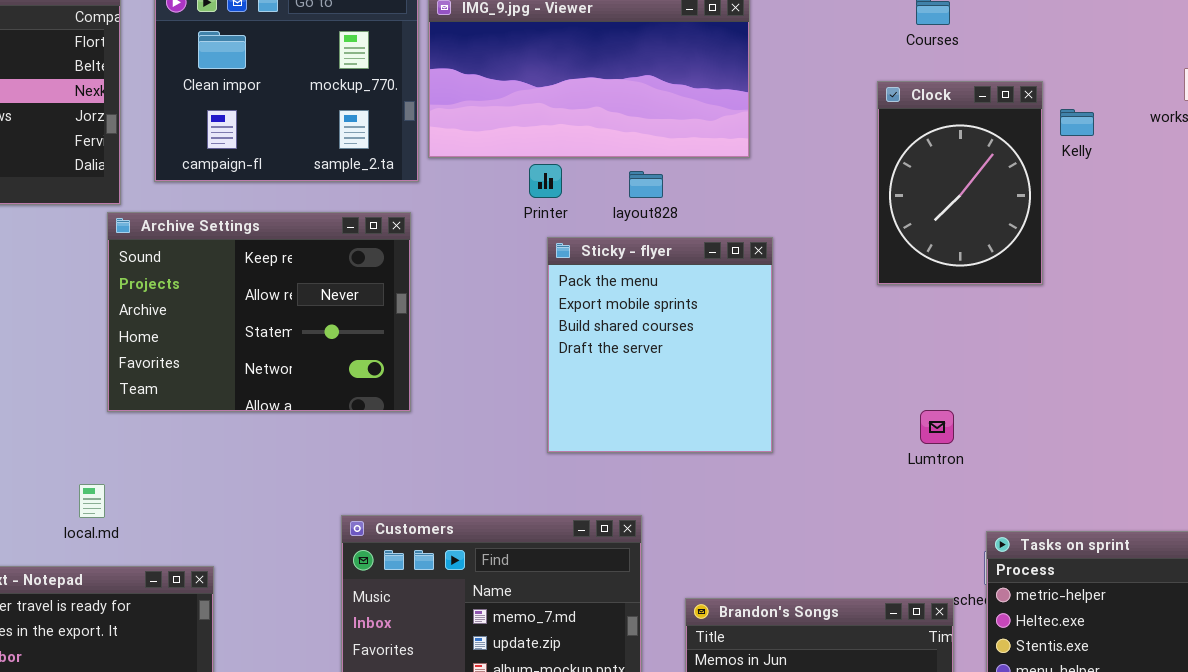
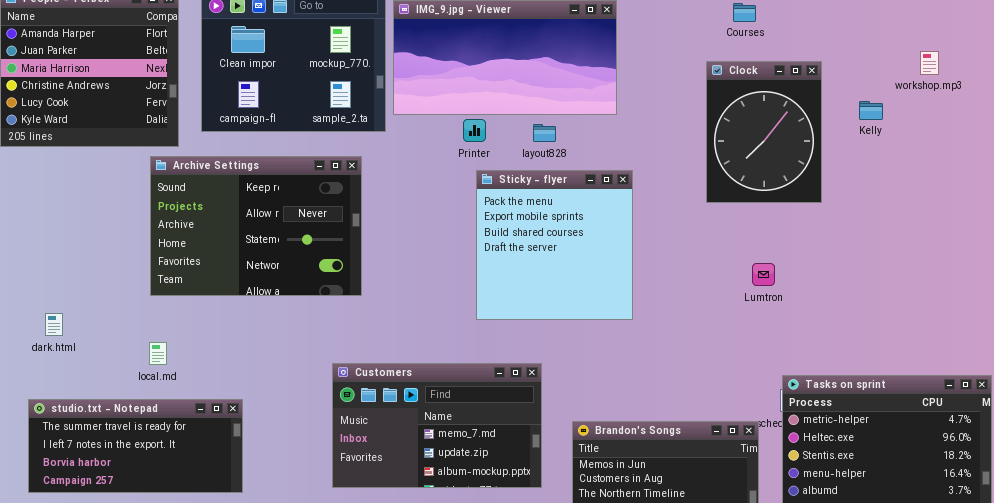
Kelly: [1060,109,1094,136] -> [859,101,883,120], moved
Archive Settings: [107,212,411,412] -> [150,156,362,296], moved
Lumtron: [920,410,954,444] -> [752,263,775,286], moved

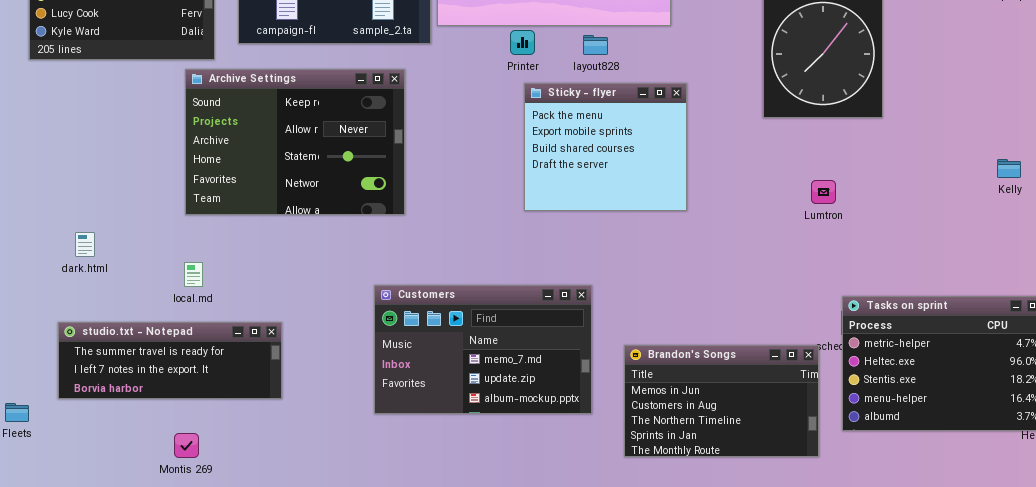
Kelly: [859,101,883,120] -> [997,159,1021,178], moved
Sticky - flyer: [476,170,633,320] -> [524,83,687,211], resized
studio.txt - Notepad: [28,399,243,493] -> [58,322,282,399], resized

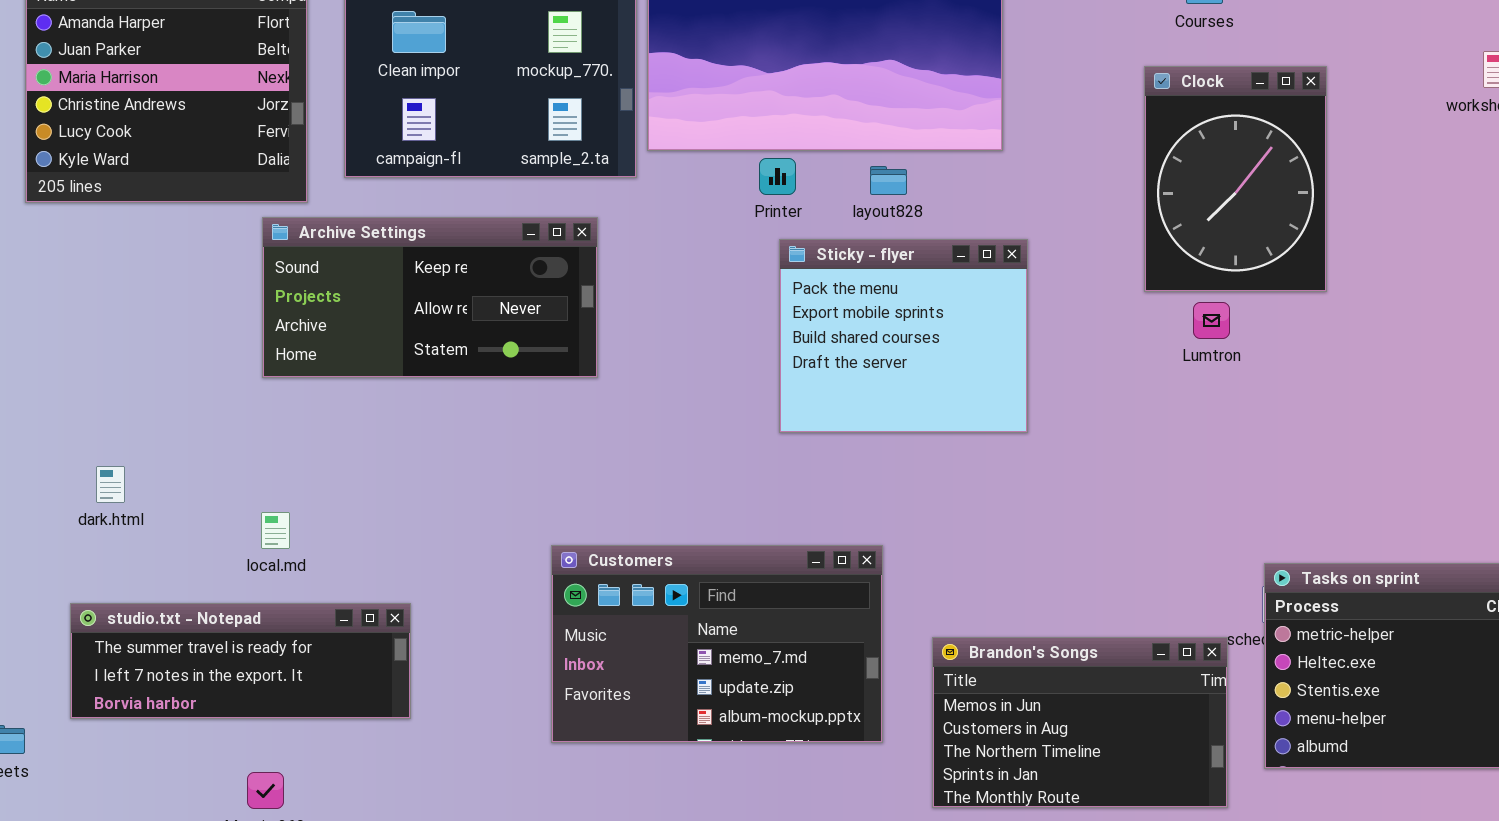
Archive Settings: [185,69,405,215] -> [262,217,598,378], resized
Lumtron: [811,180,836,204] -> [1193,302,1230,339], moved

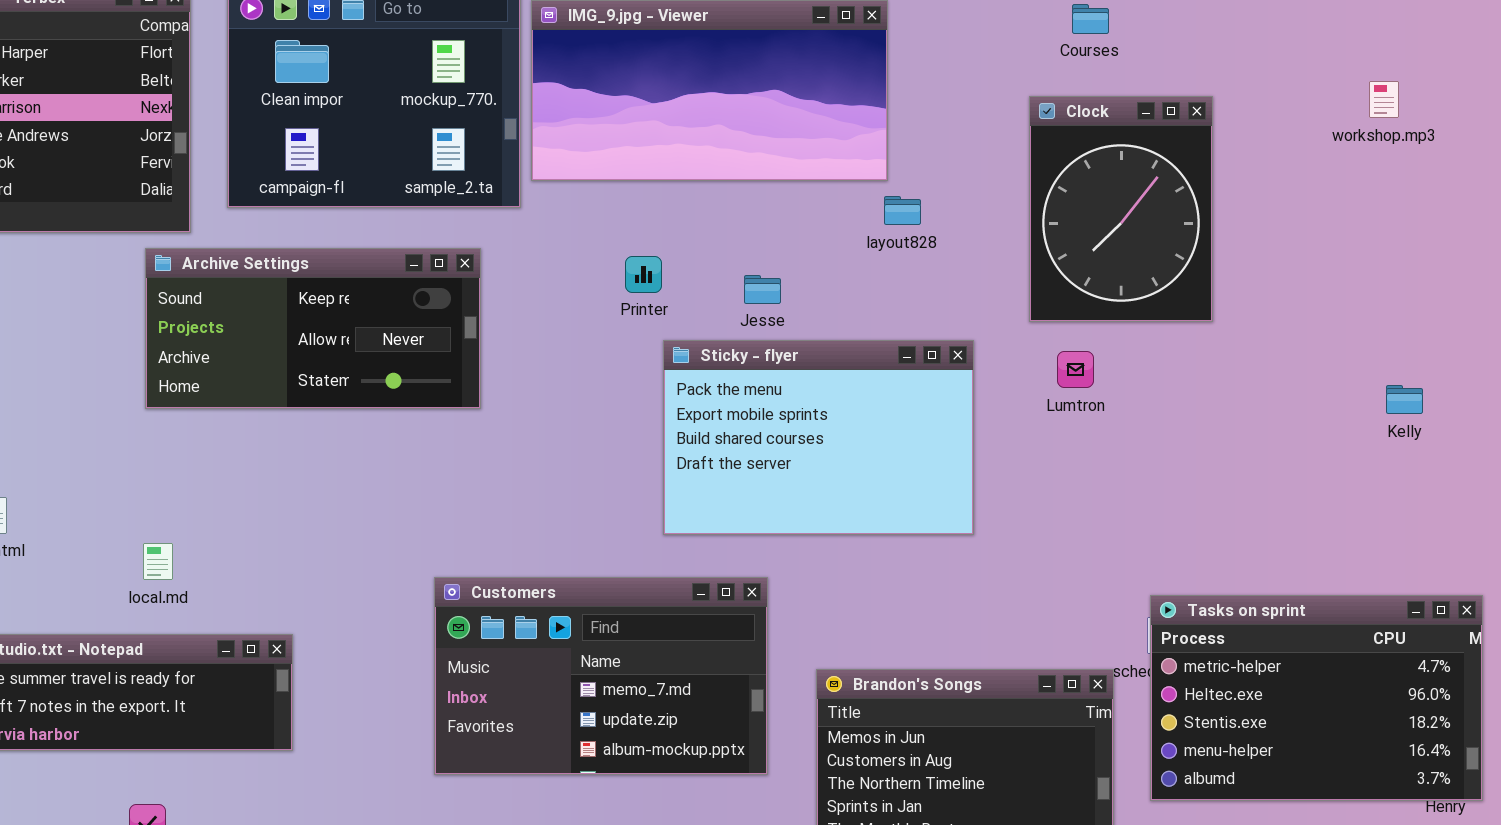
Printer: [759,158,796,195] -> [625,256,662,293], moved
layout828: [870,166,907,195] -> [884,196,921,225], moved
Sticky - flyer: [779,239,1028,433] -> [663,340,974,535], moved, resized
Lumtron: [1193,302,1230,339] -> [1057,351,1094,388], moved

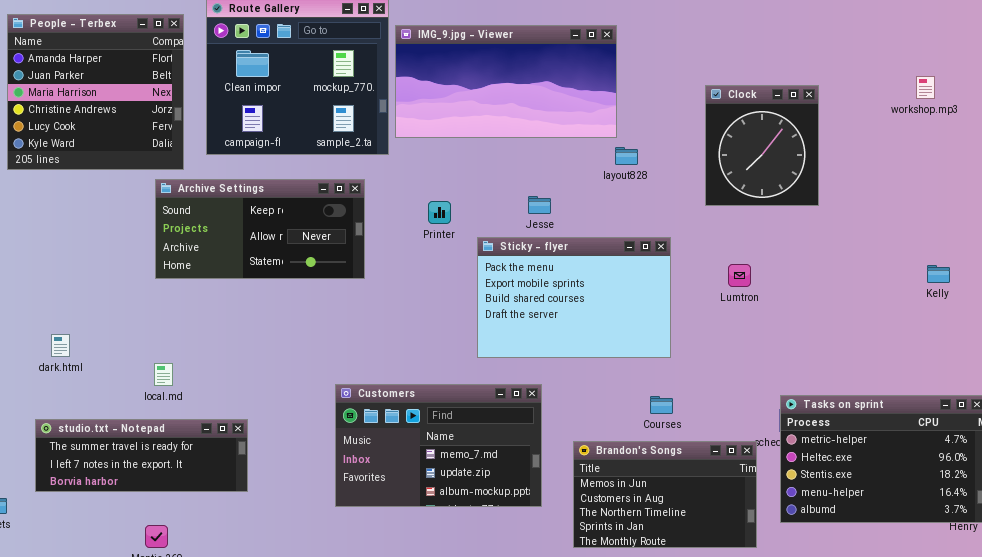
Courses: [1072,4,1109,34] -> [650,396,673,414], moved
Clock: [1029,96,1213,322] -> [705,85,819,206], resized
Printer: [625,256,662,293] -> [428,201,451,224], moved
Lumtron: [1057,351,1094,388] -> [728,264,751,287], moved

